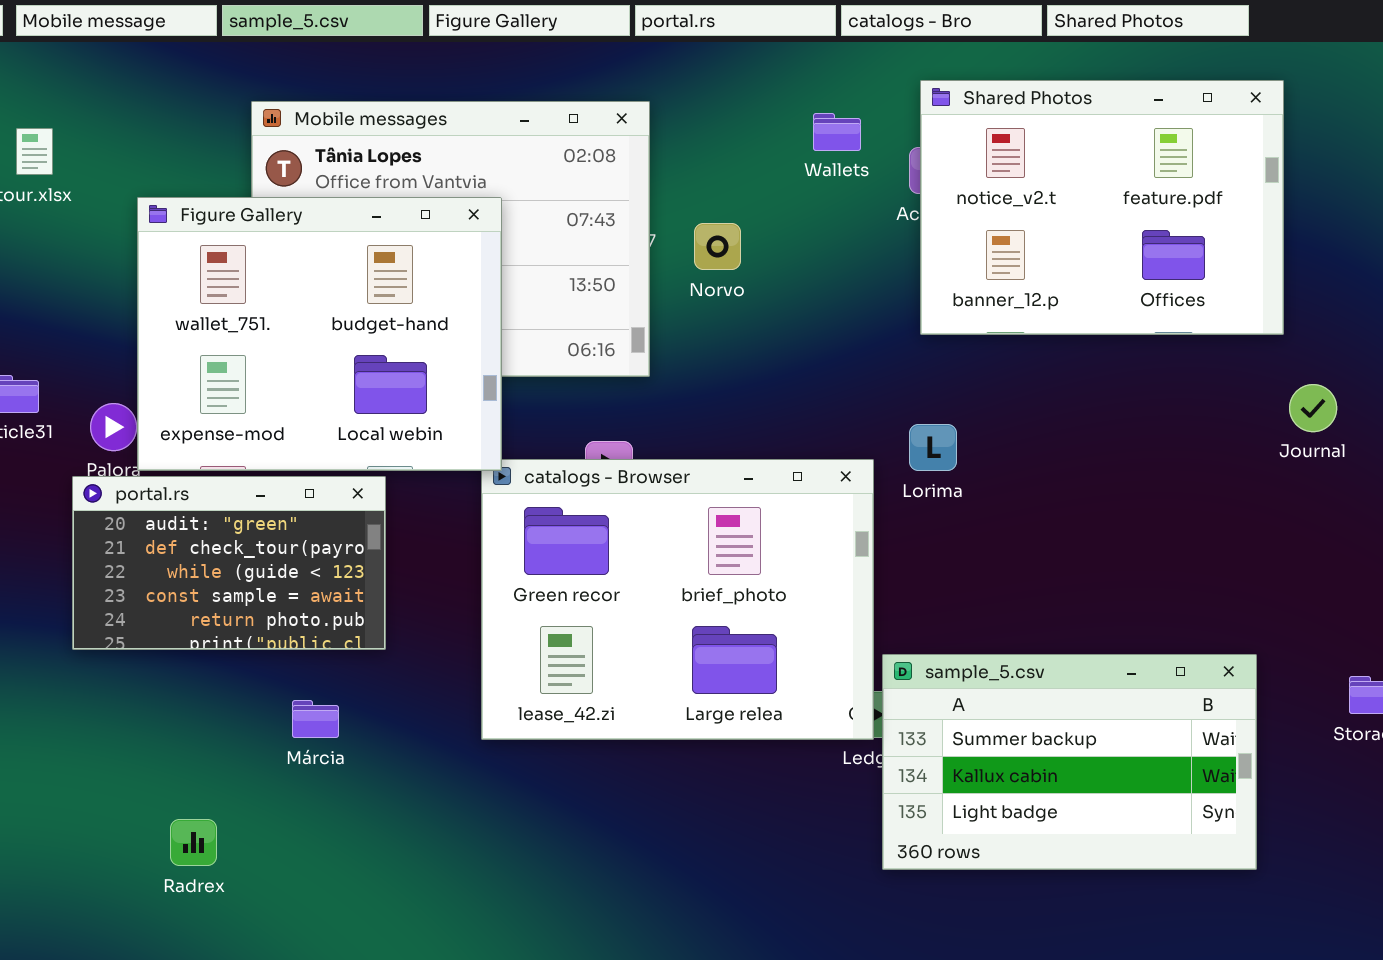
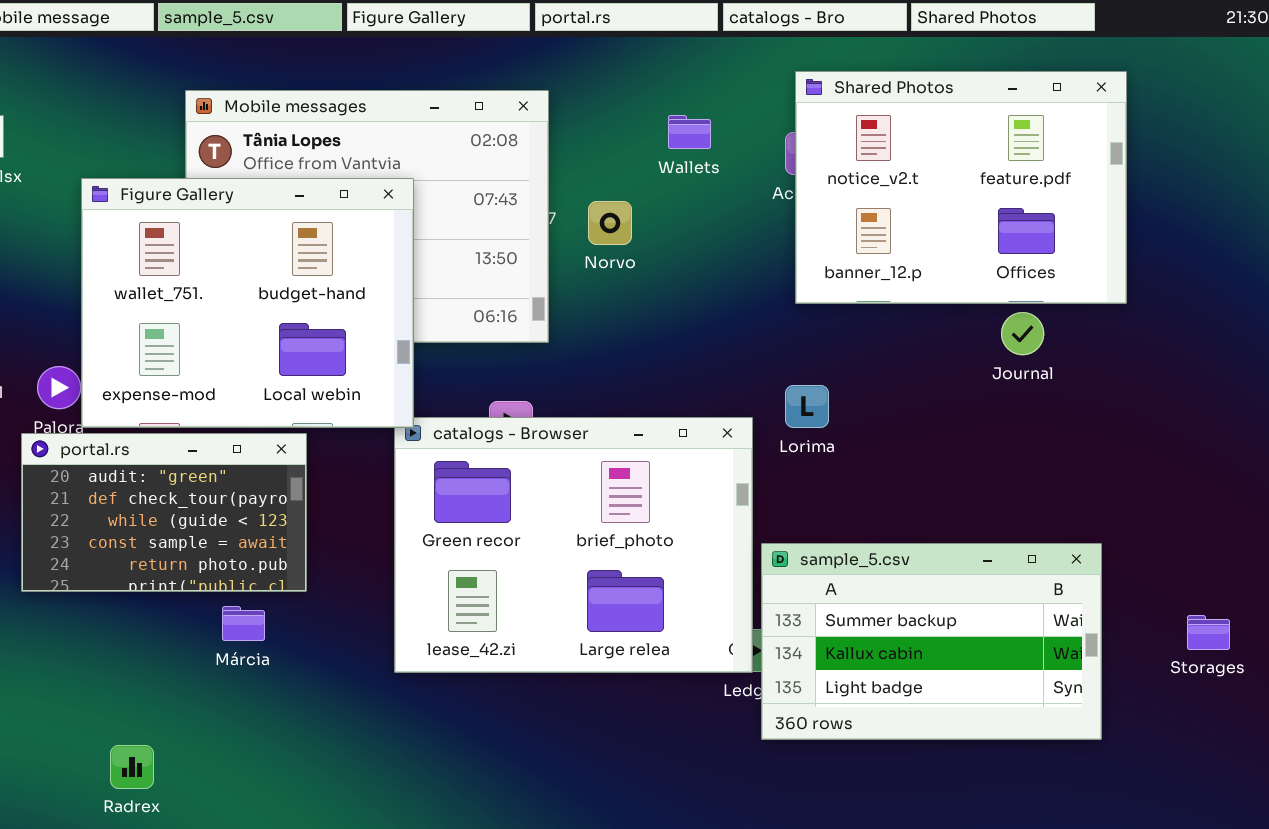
Wallets: [813,113,861,151] -> [668,115,711,149], moved
Journal: [1289,384,1337,432] -> [1001,312,1044,355], moved
sample_5.csv: [882,654,1257,870] -> [761,543,1102,740], moved
Márcia: [292,700,339,738] -> [222,606,265,641], moved

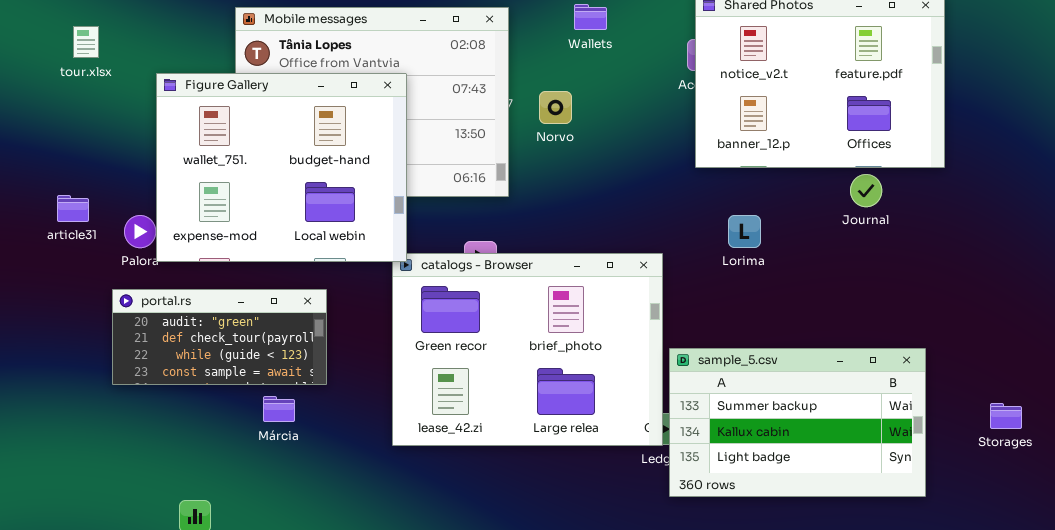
Wallets: [668,115,711,149] -> [574,4,607,30], moved
Lorima: [785,385,829,428] -> [728,215,761,248], moved
portal.rs: [21,433,307,592] -> [112,289,327,385], resized

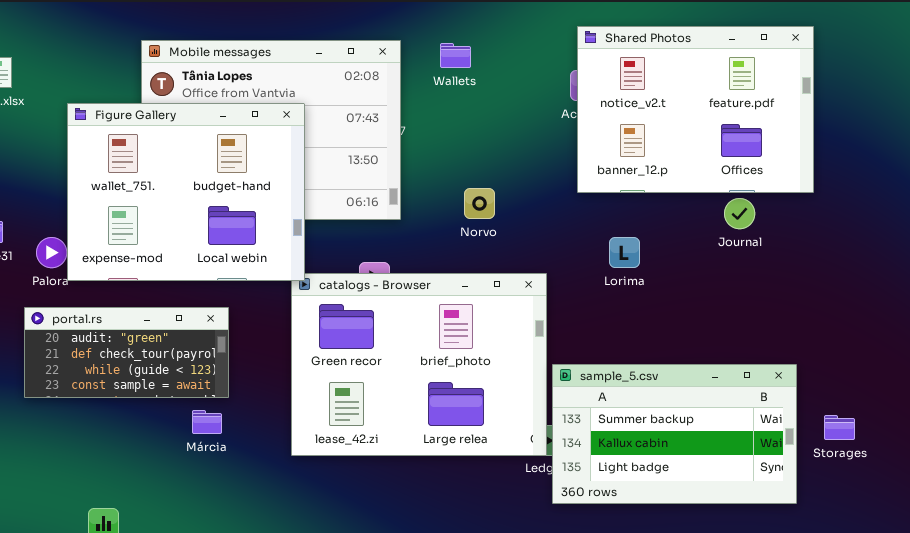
Wallets: [574,4,607,30] -> [440,43,471,68], moved
Norvo: [539,91,572,124] -> [464,188,495,219], moved
Márcia: [263,396,295,422] -> [192,410,222,434], moved
Storages: [990,403,1022,429] -> [824,415,855,440], moved

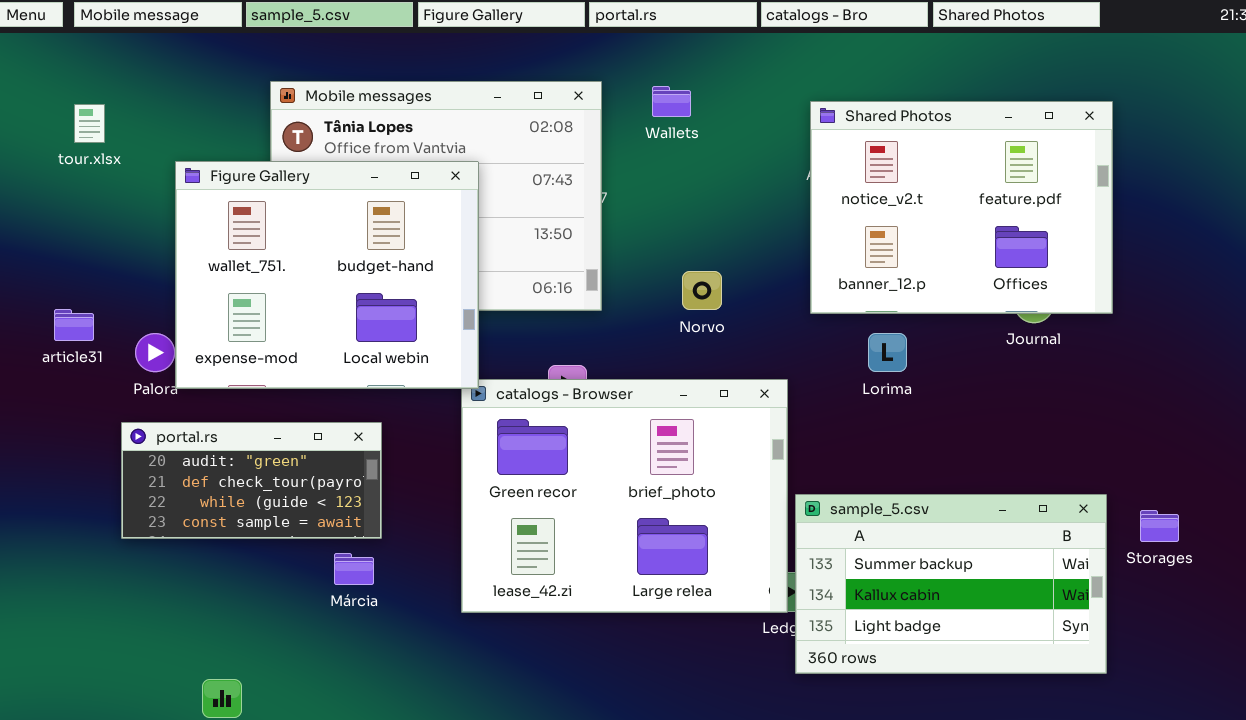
Shared Photos: [577,26,814,193] -> [810,101,1113,314], moved
Storages: [824,415,855,440] -> [1140,510,1179,542], moved

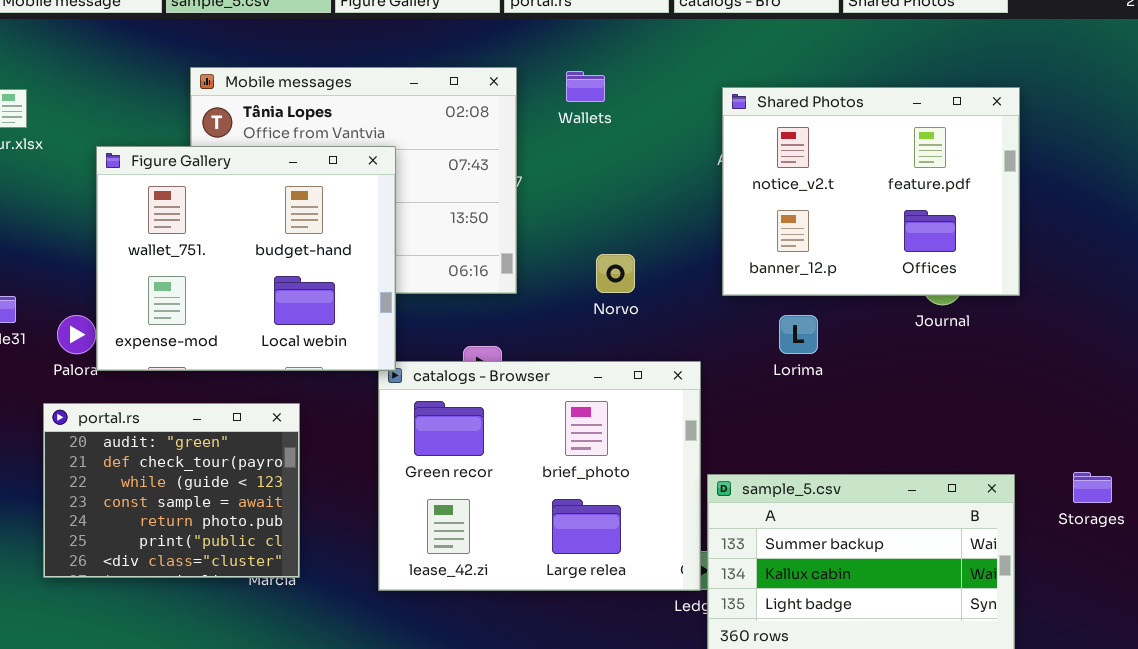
portal.rs: [121,422,382,539] -> [43,403,300,578], resized
Storages: [1140,510,1179,542] -> [1073,472,1112,503], moved

